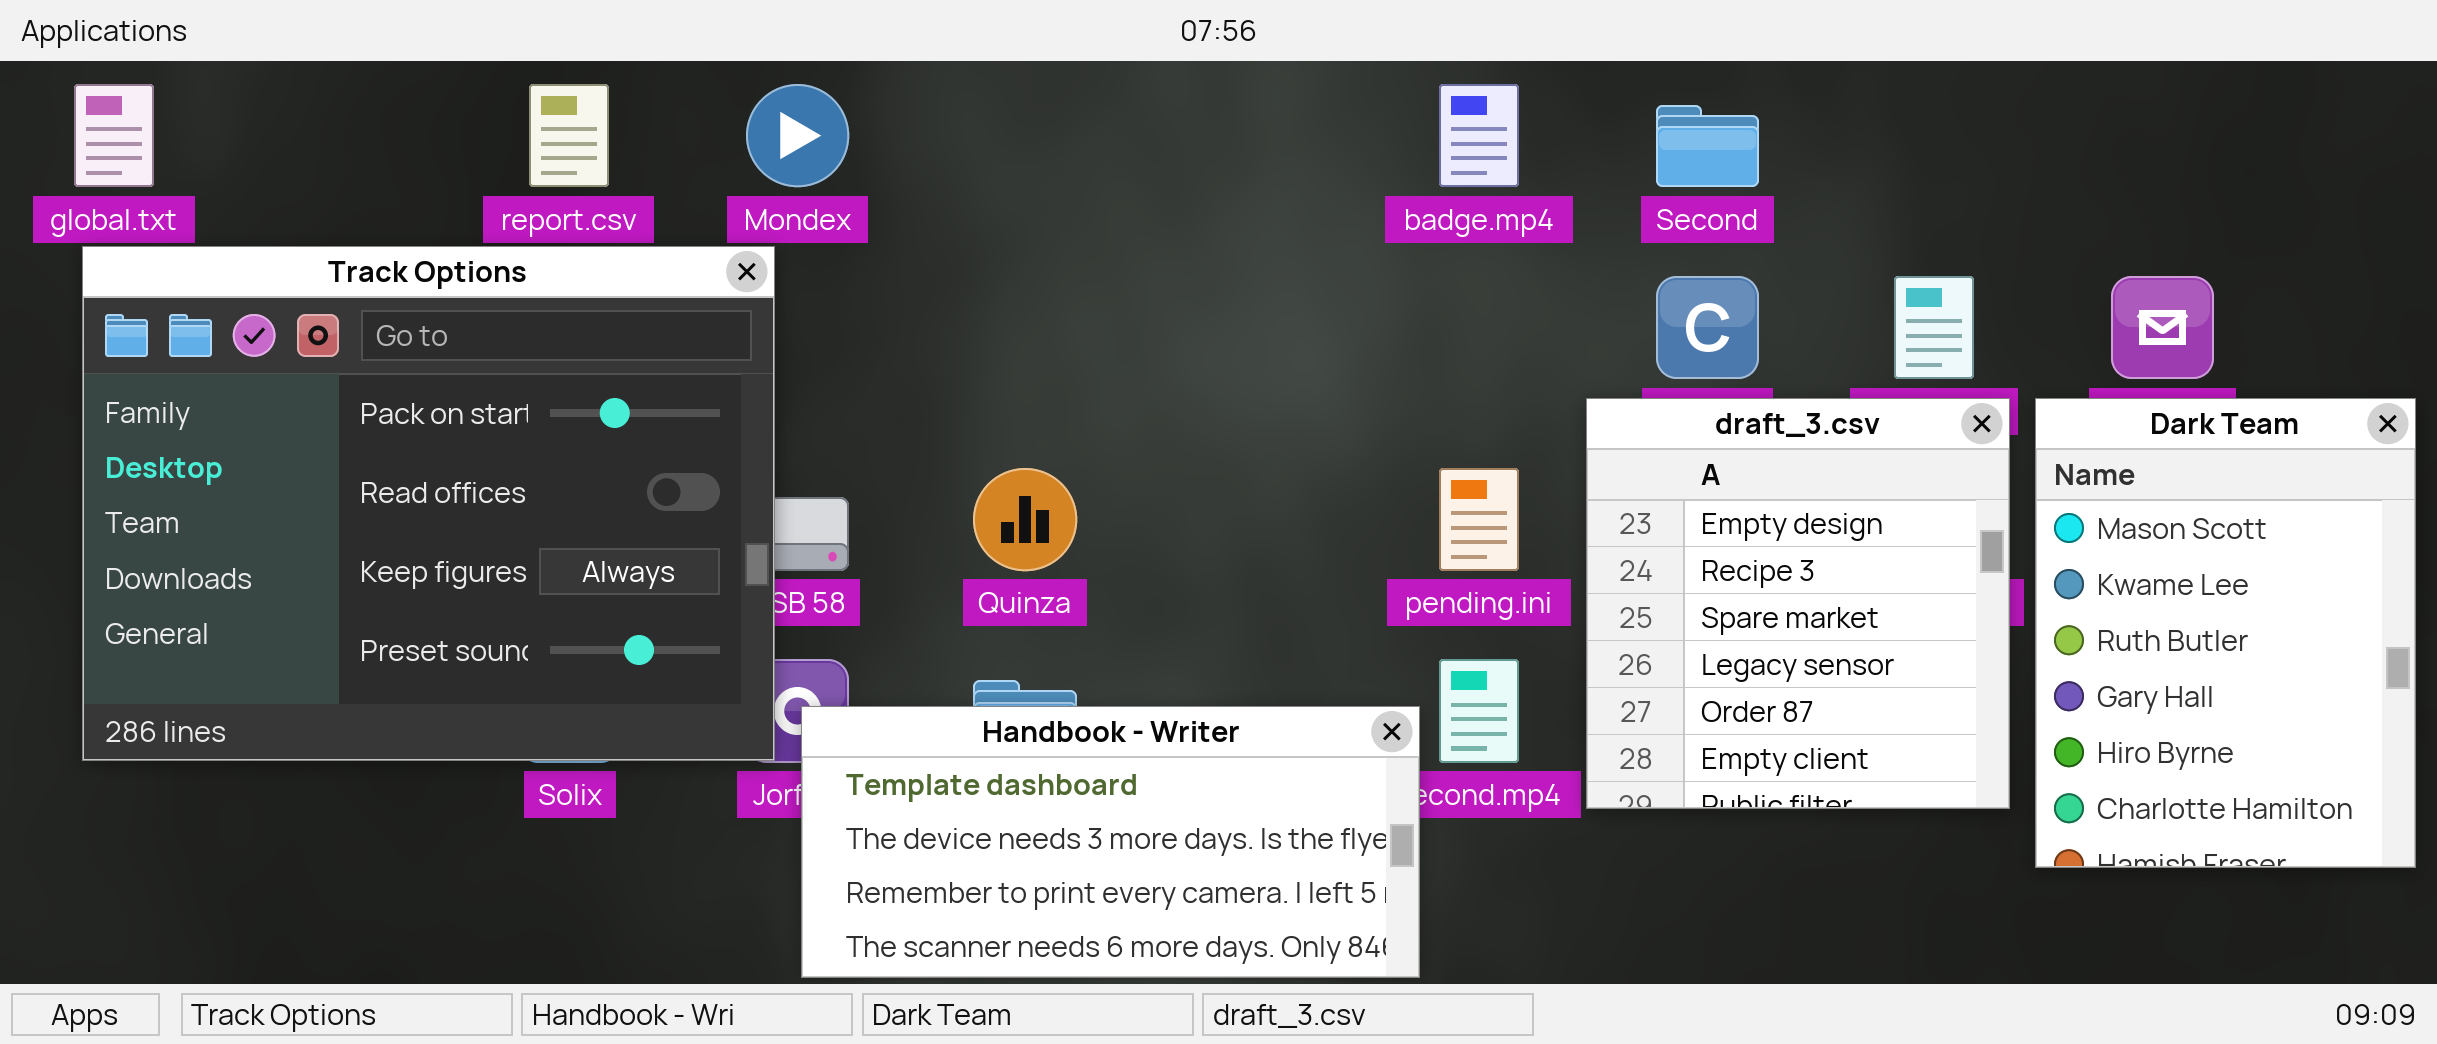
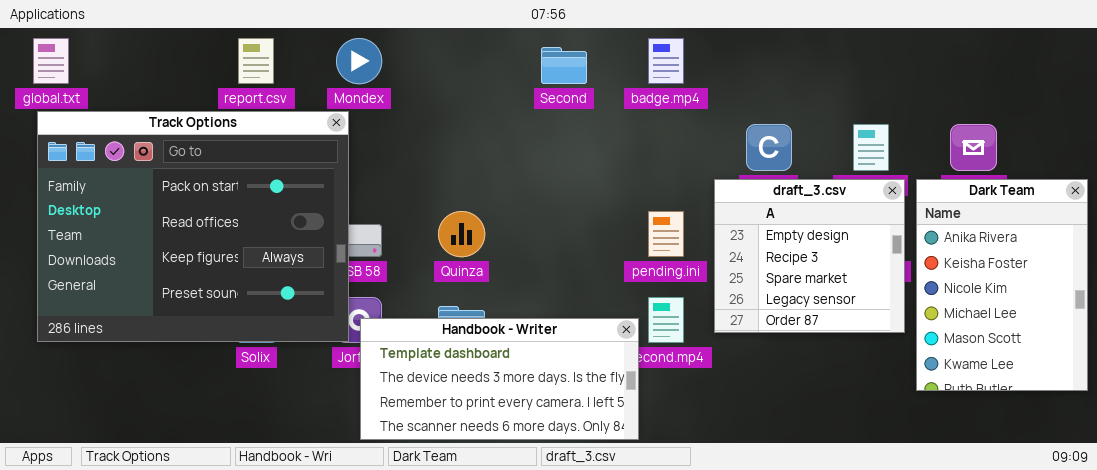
Second: [1656,105,1759,187] -> [541,47,587,84], moved
draft_3.csv: [1586,398,2010,809] -> [714,179,905,333], resized
Dark Team: [2035,398,2416,868] -> [916,179,1088,391], scrolled up 4 rows

